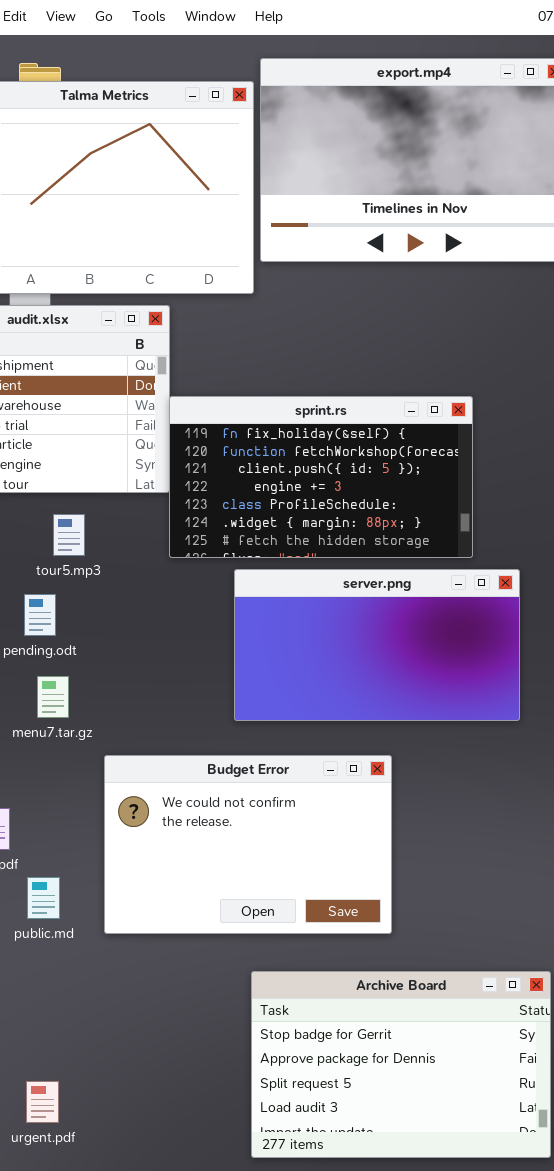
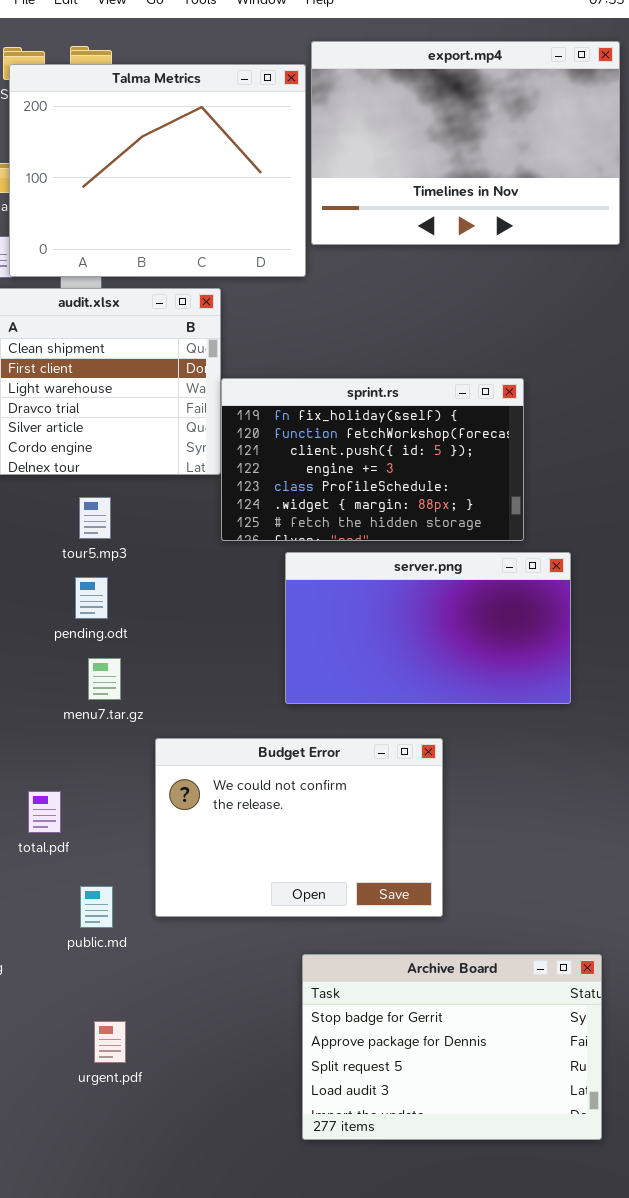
tour5.mp3: [53,514,85,556] -> [79,497,111,539], moved
public.md: [27,877,60,919] -> [80,886,113,928], moved
urgent.pdf: [26,1081,59,1123] -> [94,1021,126,1063], moved

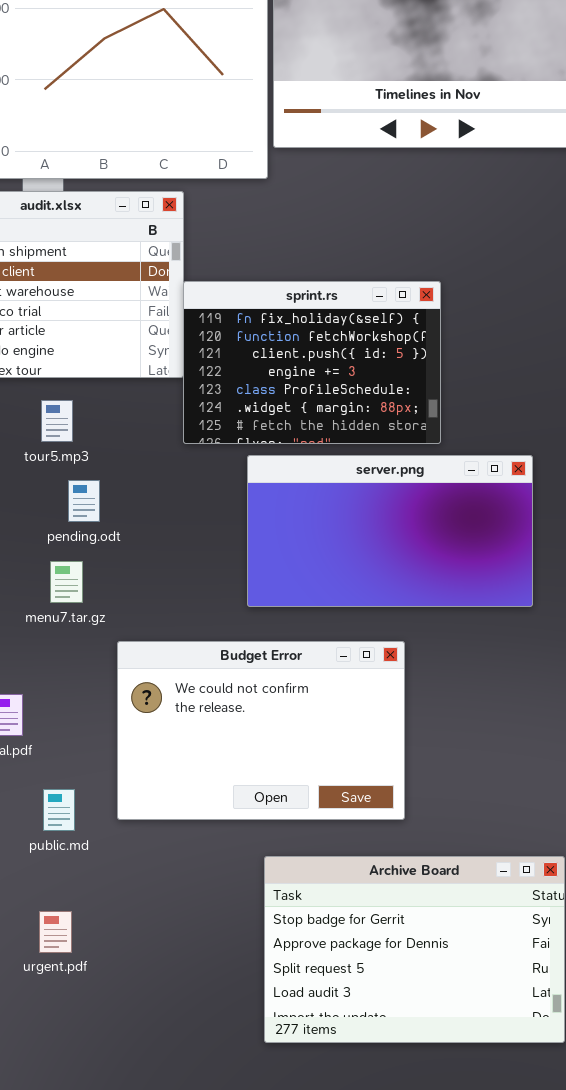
sprint.rs: [221,378,524,541] -> [183,281,441,444], resized
pending.odt: [75,577,108,619] -> [68,480,100,522], moved
urgent.pdf: [94,1021,126,1063] -> [39,911,72,953], moved

